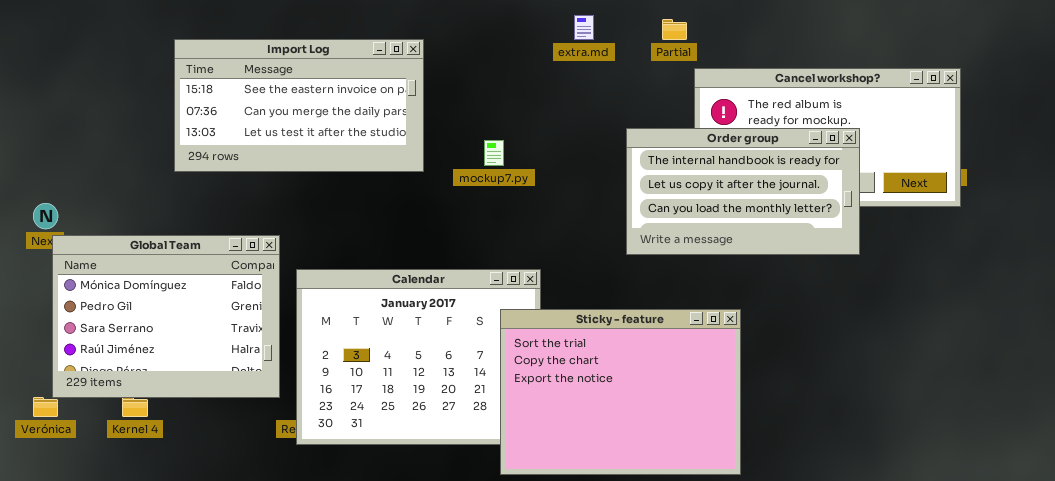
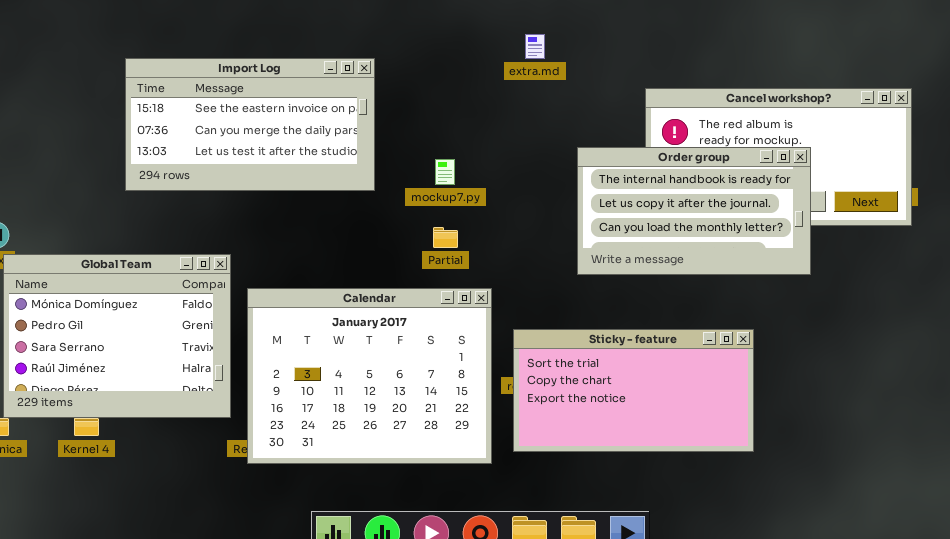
Partial: [662,19,687,40] -> [433,227,458,248], moved
Sticky - feature: [500,309,741,475] -> [513,329,754,452], moved, resized

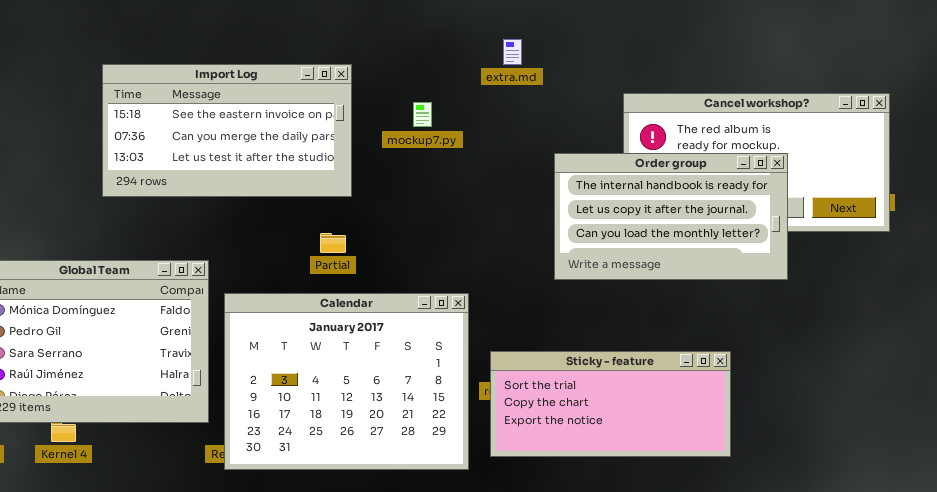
mockup7.py: [435,159,455,185] -> [413,102,432,127], moved
Partial: [433,227,458,248] -> [320,233,346,253], moved
Sticky - feature: [513,329,754,452] -> [490,351,731,457], resized

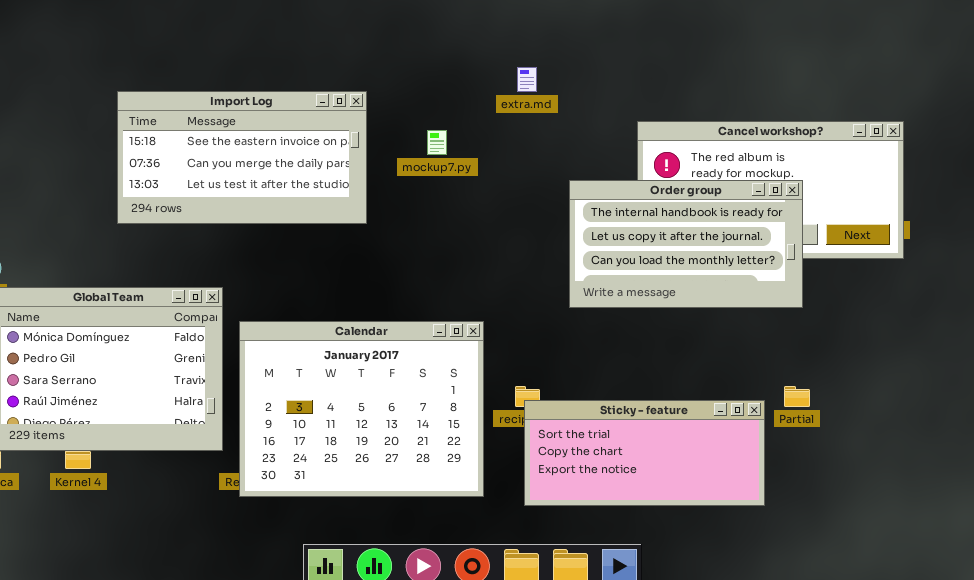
Partial: [320,233,346,253] -> [784,386,810,407], moved
Sticky - feature: [490,351,731,457] -> [524,400,765,506], moved

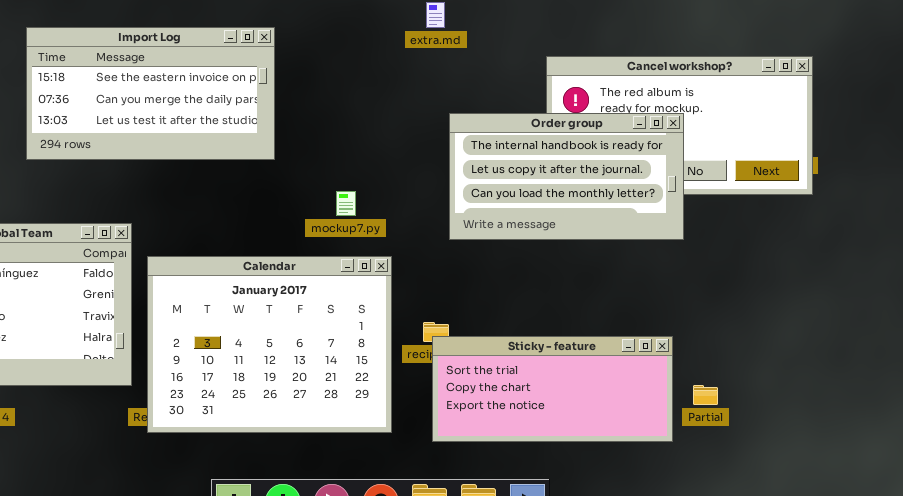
mockup7.py: [427,130,447,155] -> [336,191,356,216], moved
Order group: [569,180,803,308] -> [449,113,684,240], moved
Partial: [784,386,810,407] -> [693,385,718,405], moved

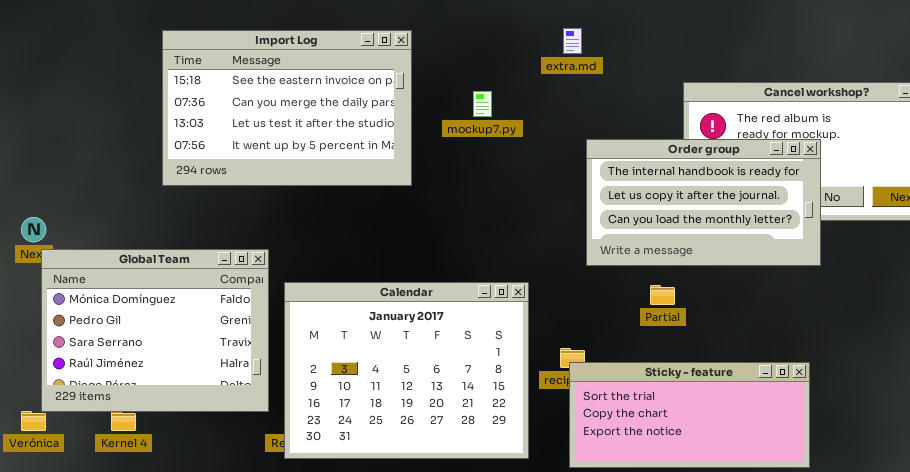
Import Log: [26,27,275,160] -> [162,30,412,186], resized
mockup7.py: [336,191,356,216] -> [473,91,492,117], moved
Partial: [693,385,718,405] -> [650,285,675,305], moved

